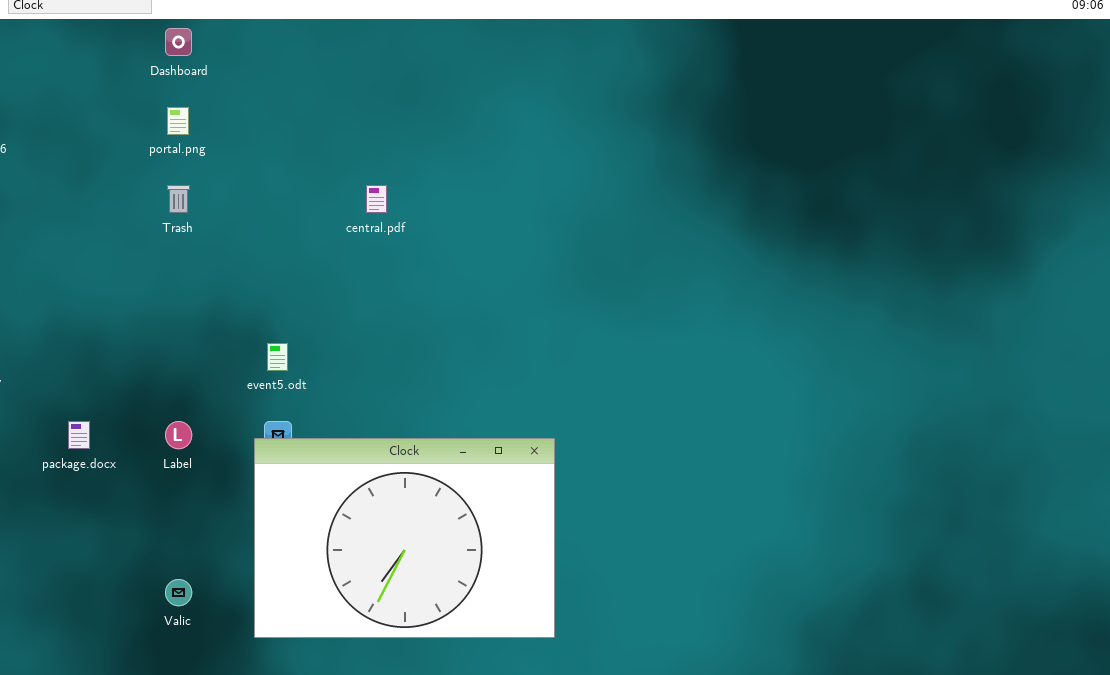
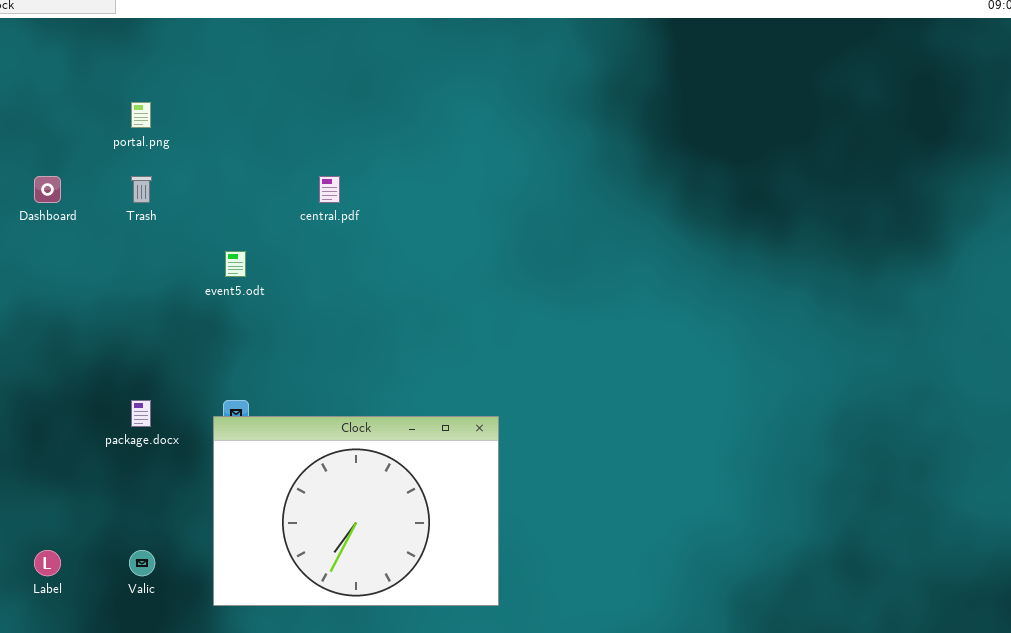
Dashboard: [165,28,192,56] -> [34,176,61,203], moved
event5.odt: [267,343,288,371] -> [225,251,246,277], moved
package.docx: [68,421,90,449] -> [131,400,151,427], moved
Label: [165,421,192,449] -> [34,550,61,576], moved

